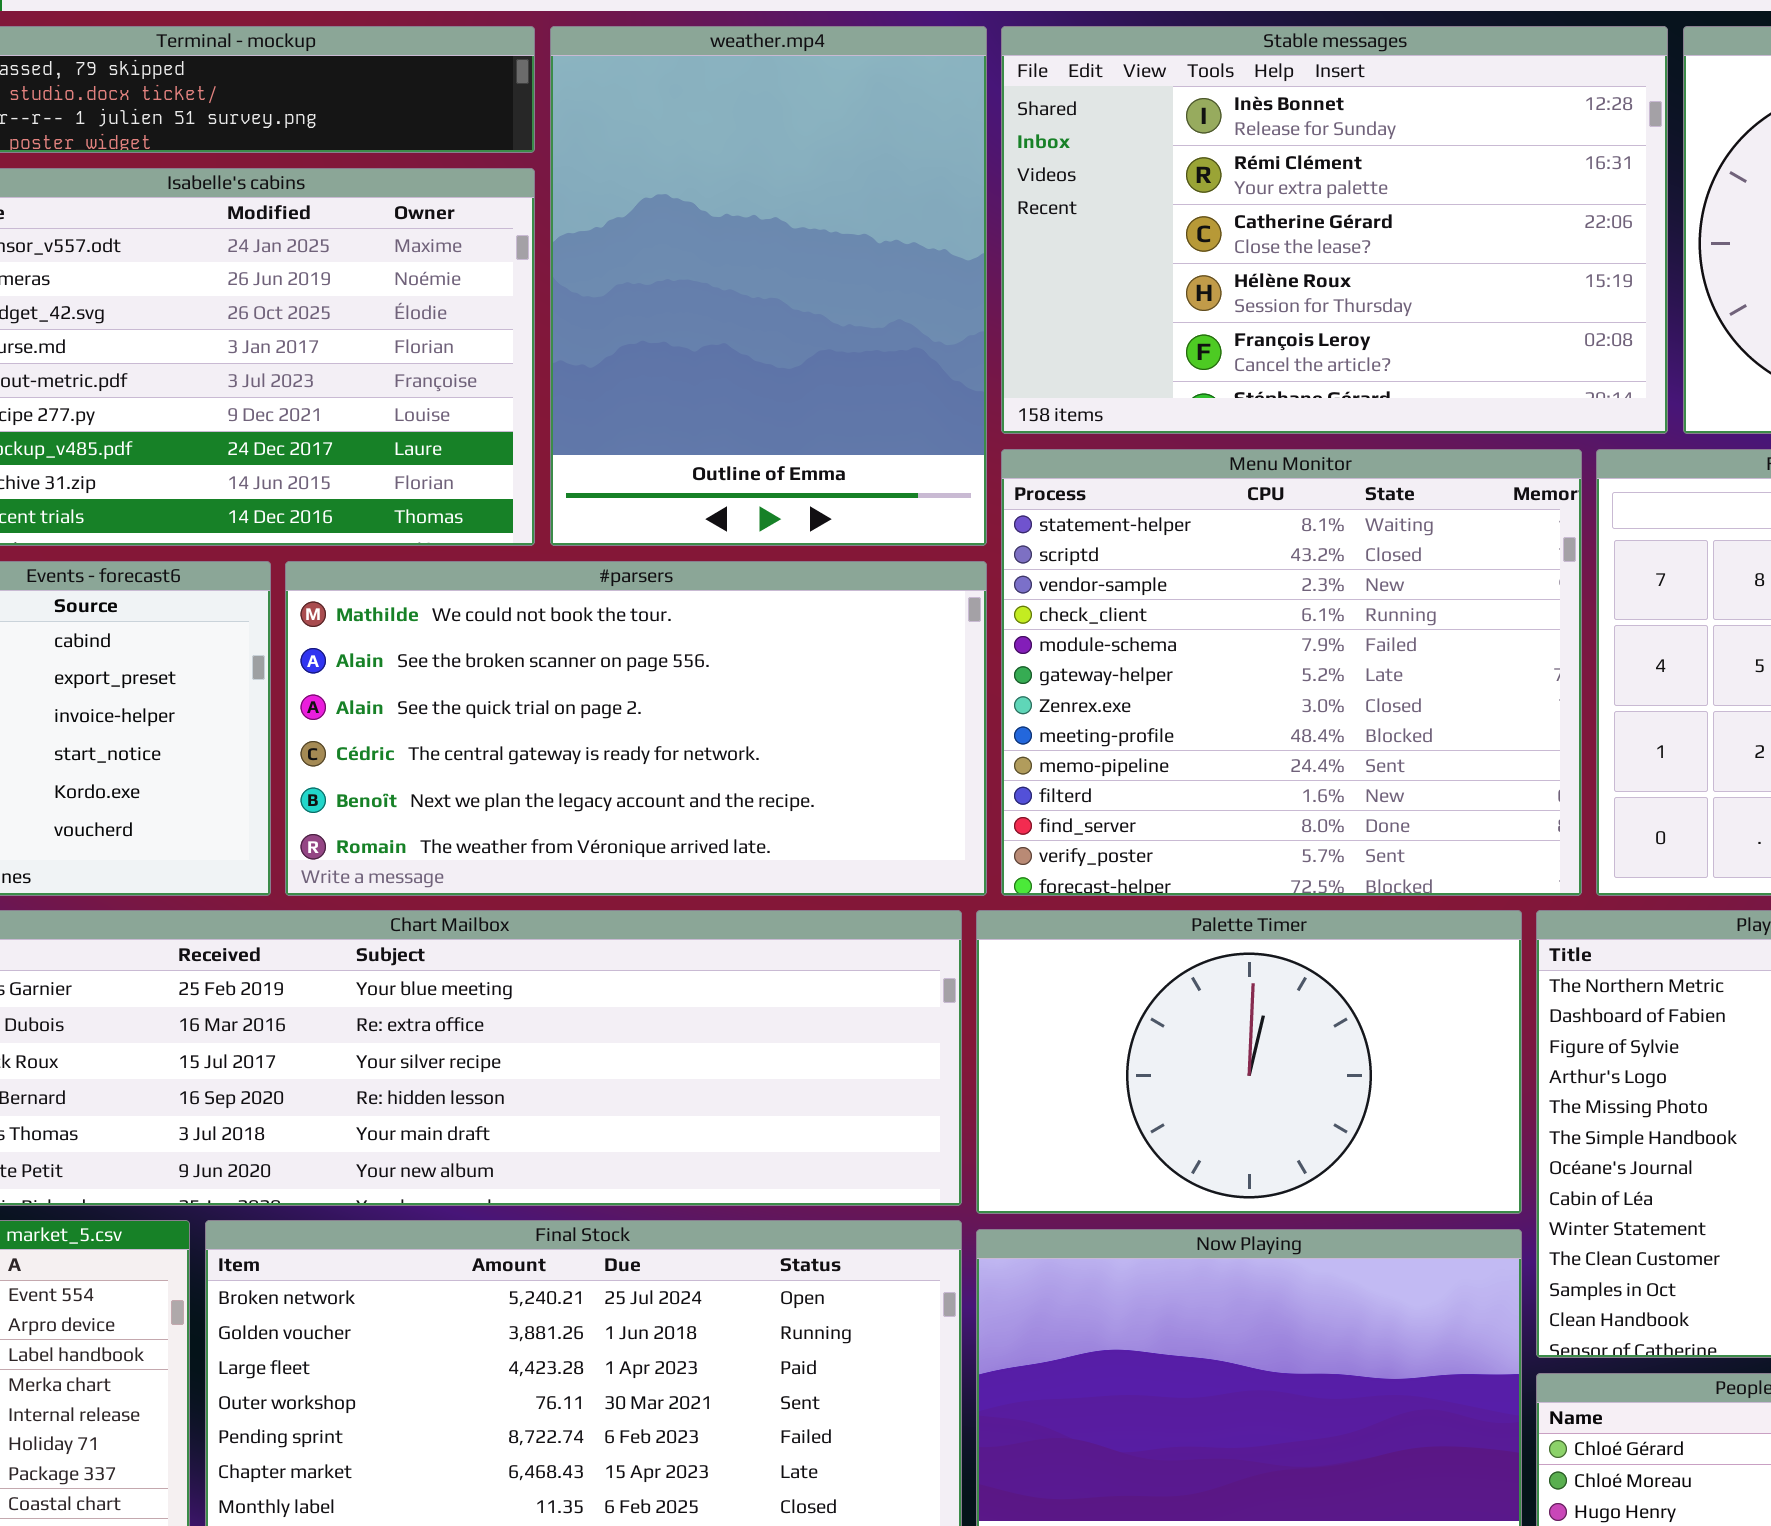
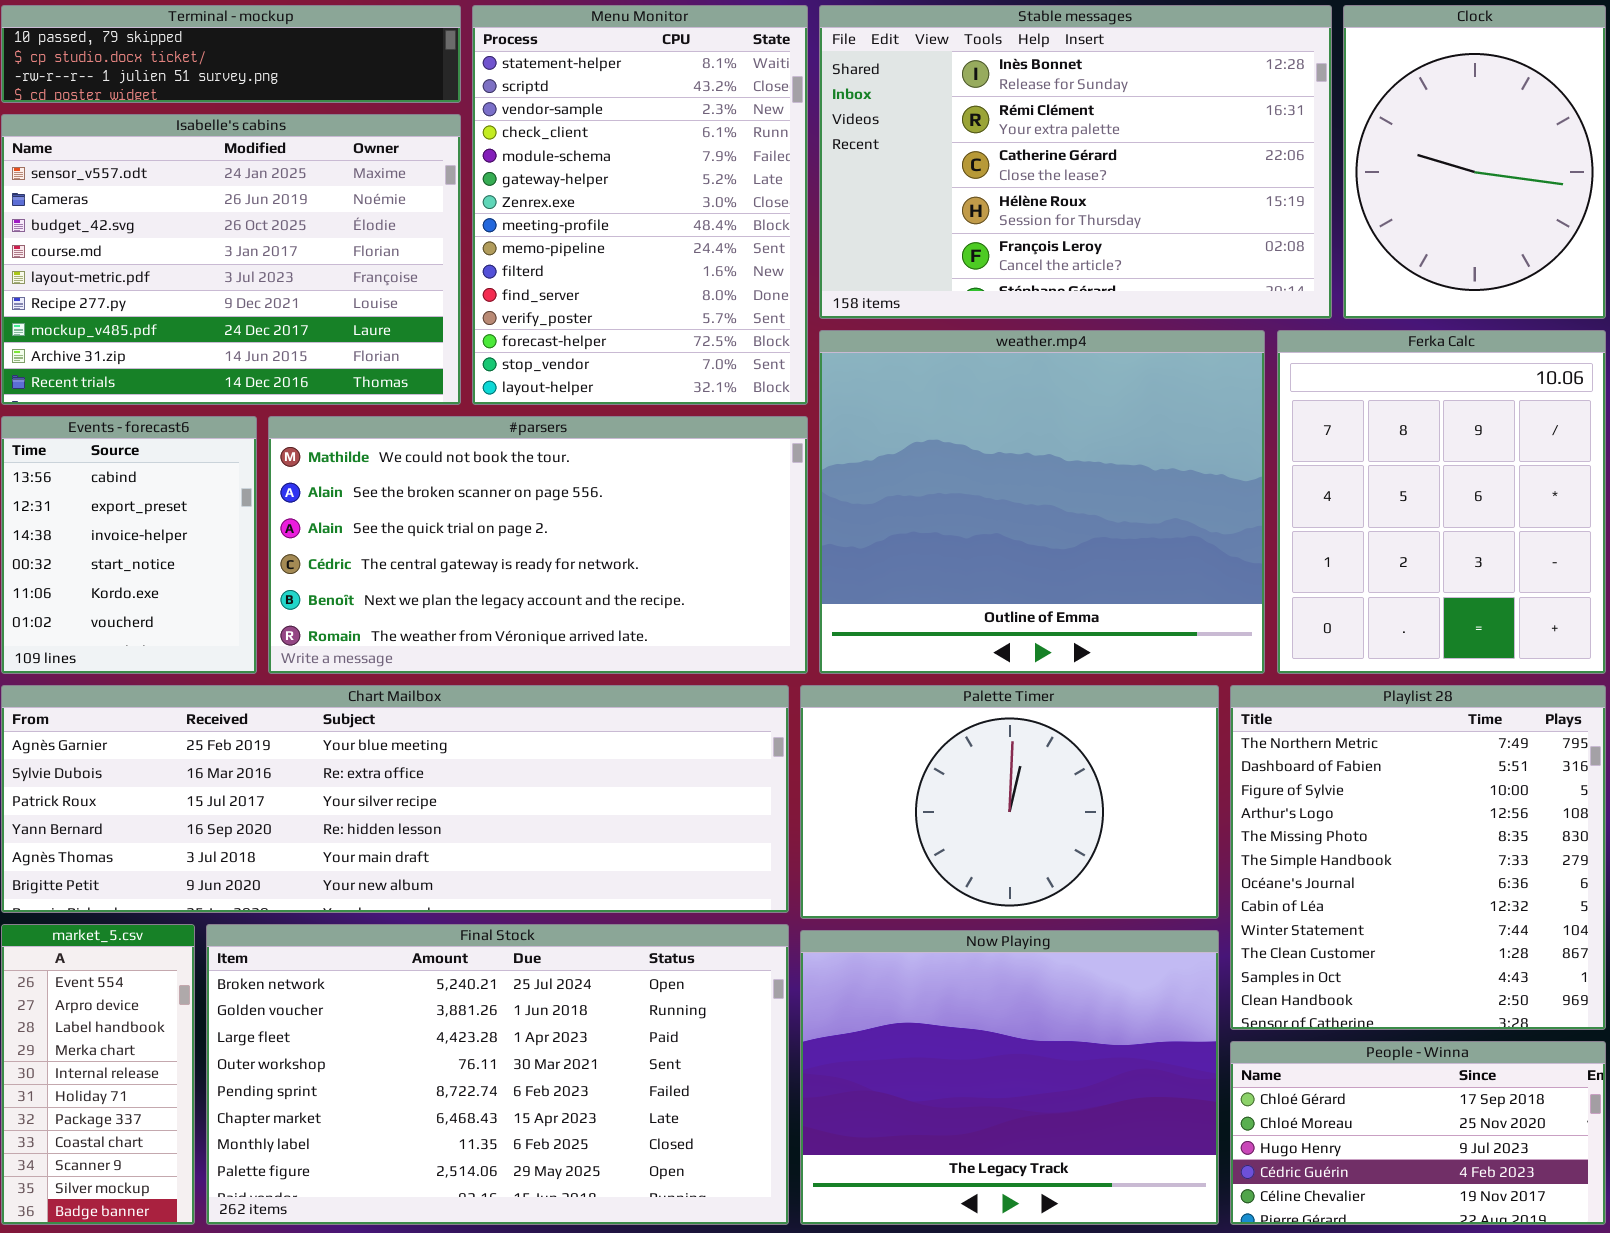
weather.mp4: [550,26,987,546] -> [819,330,1265,674], moved, resized
Menu Monitor: [1001,449,1582,896] -> [472,5,808,405], moved, resized

